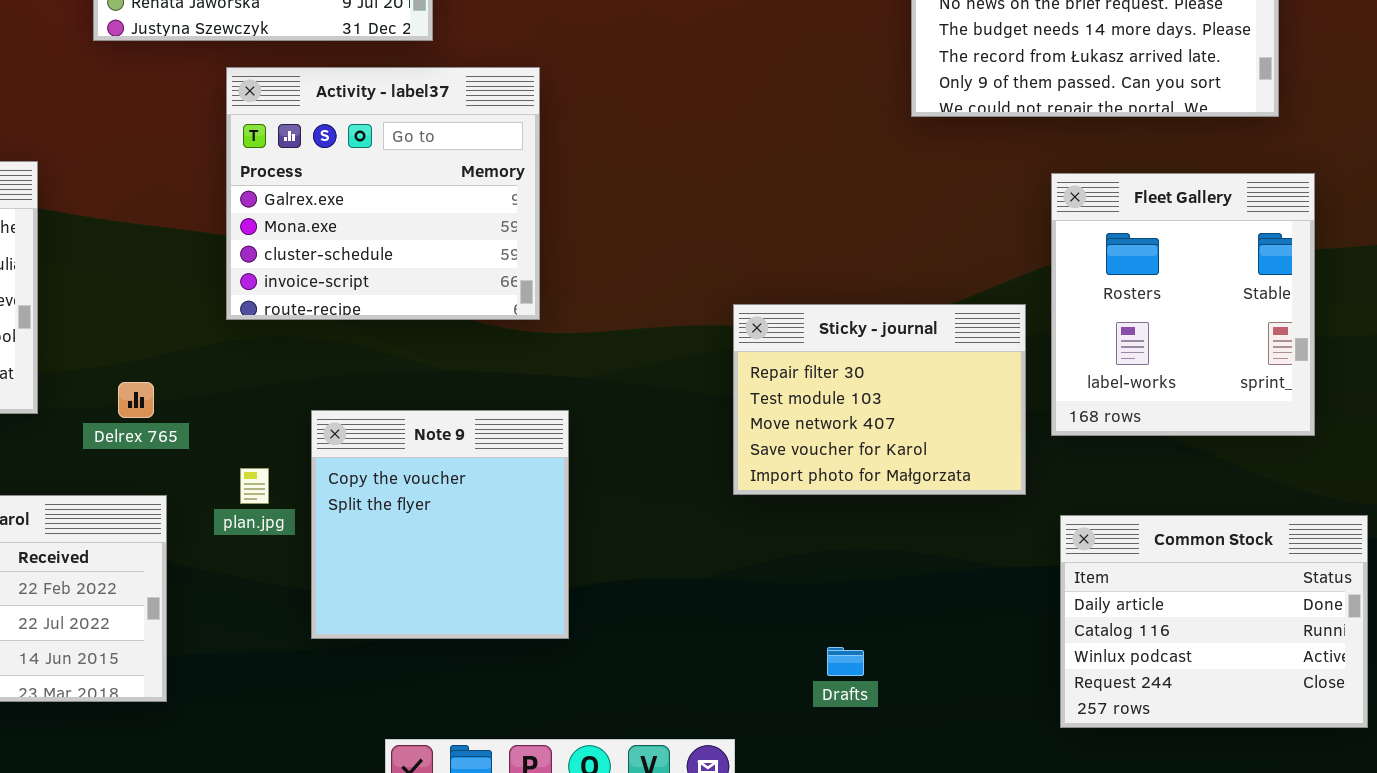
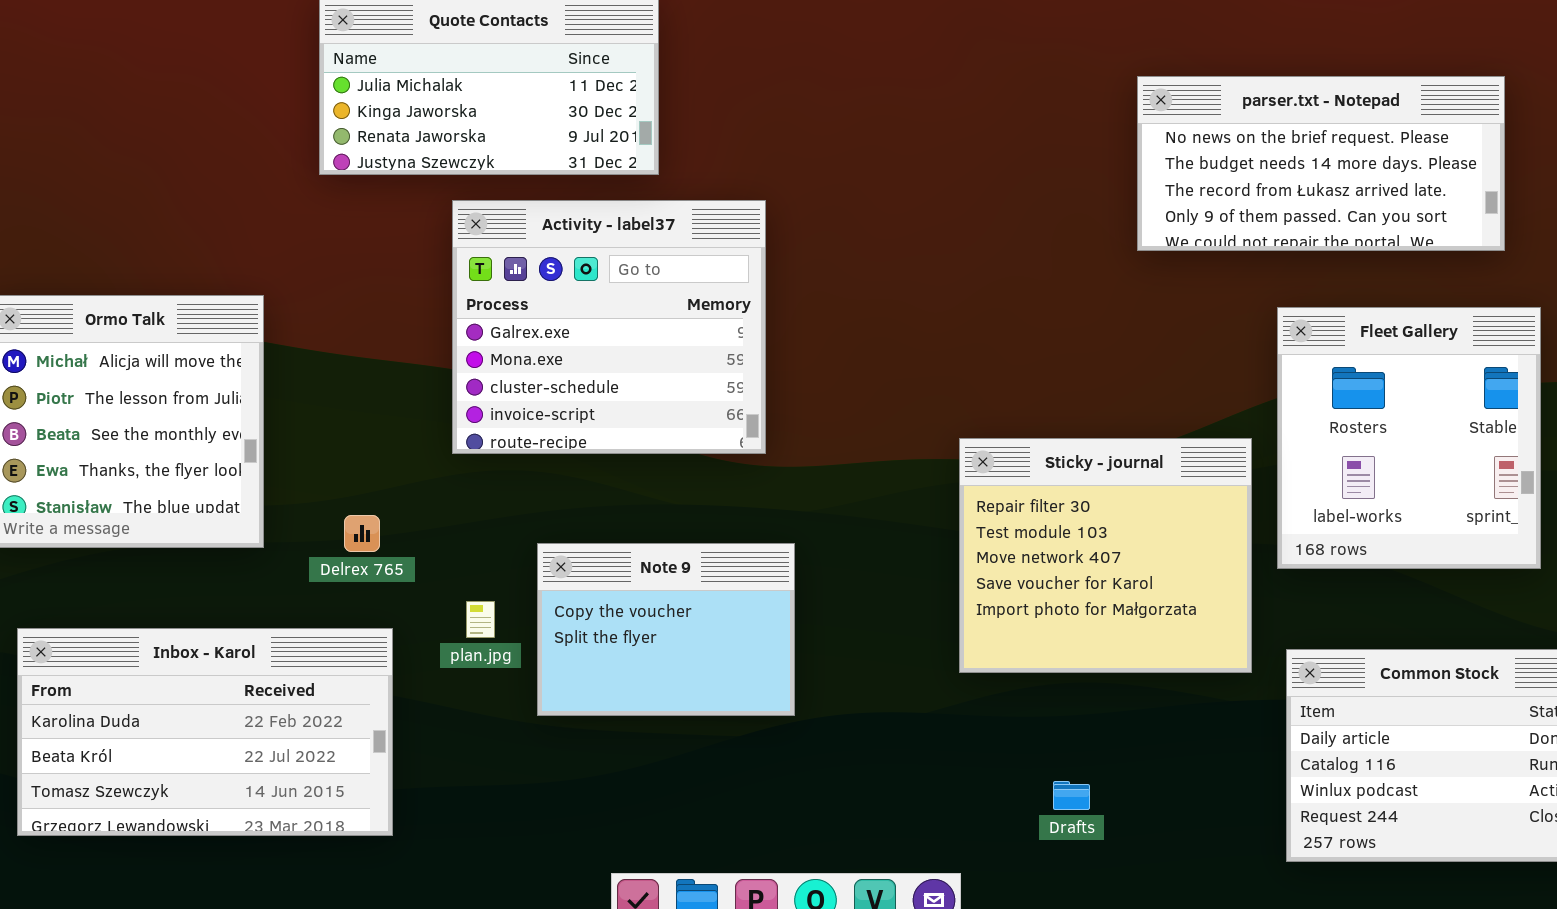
Sticky - journal: [733,304,1026,495] -> [959,438,1252,673], resized
Note 9: [311,410,569,639] -> [537,543,795,716], resized

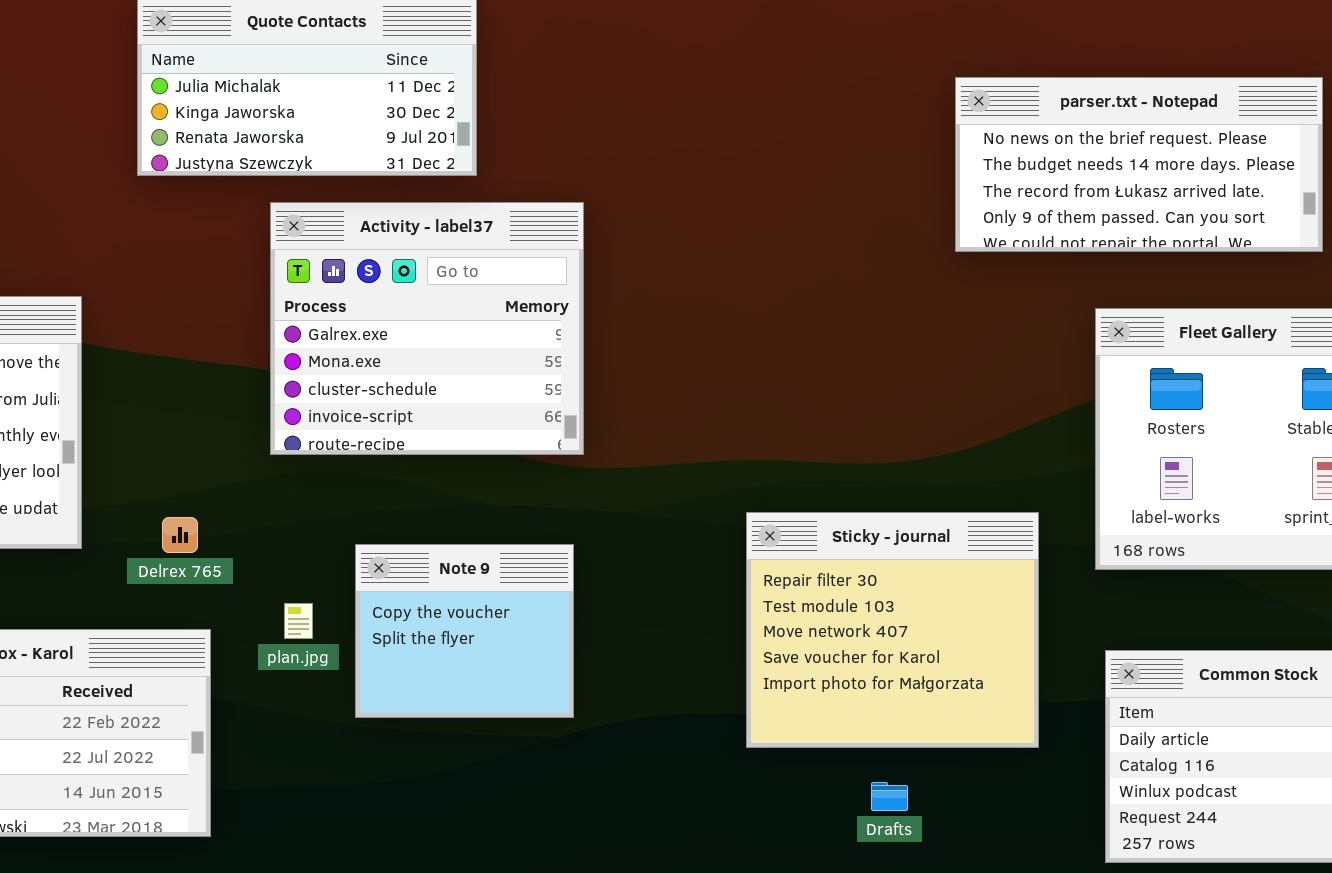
Sticky - journal: [959,438,1252,673] -> [746,512,1039,748], moved
Note 9: [537,543,795,716] -> [355,544,574,718], resized

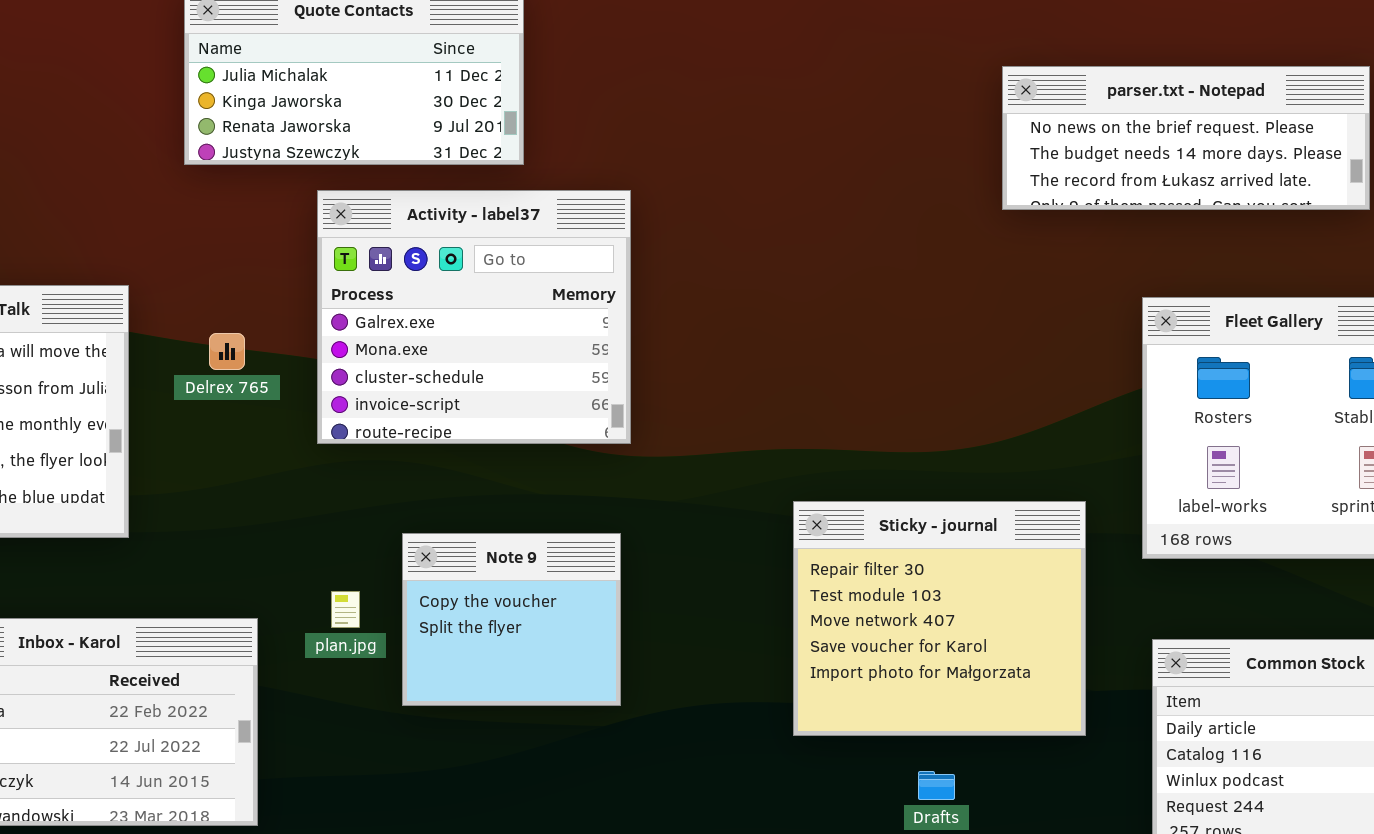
parser.txt - Notepad: [955,77,1323,252] -> [1002,66,1370,210], resized
Delrex 765: [162,517,198,553] -> [209,333,245,370], moved

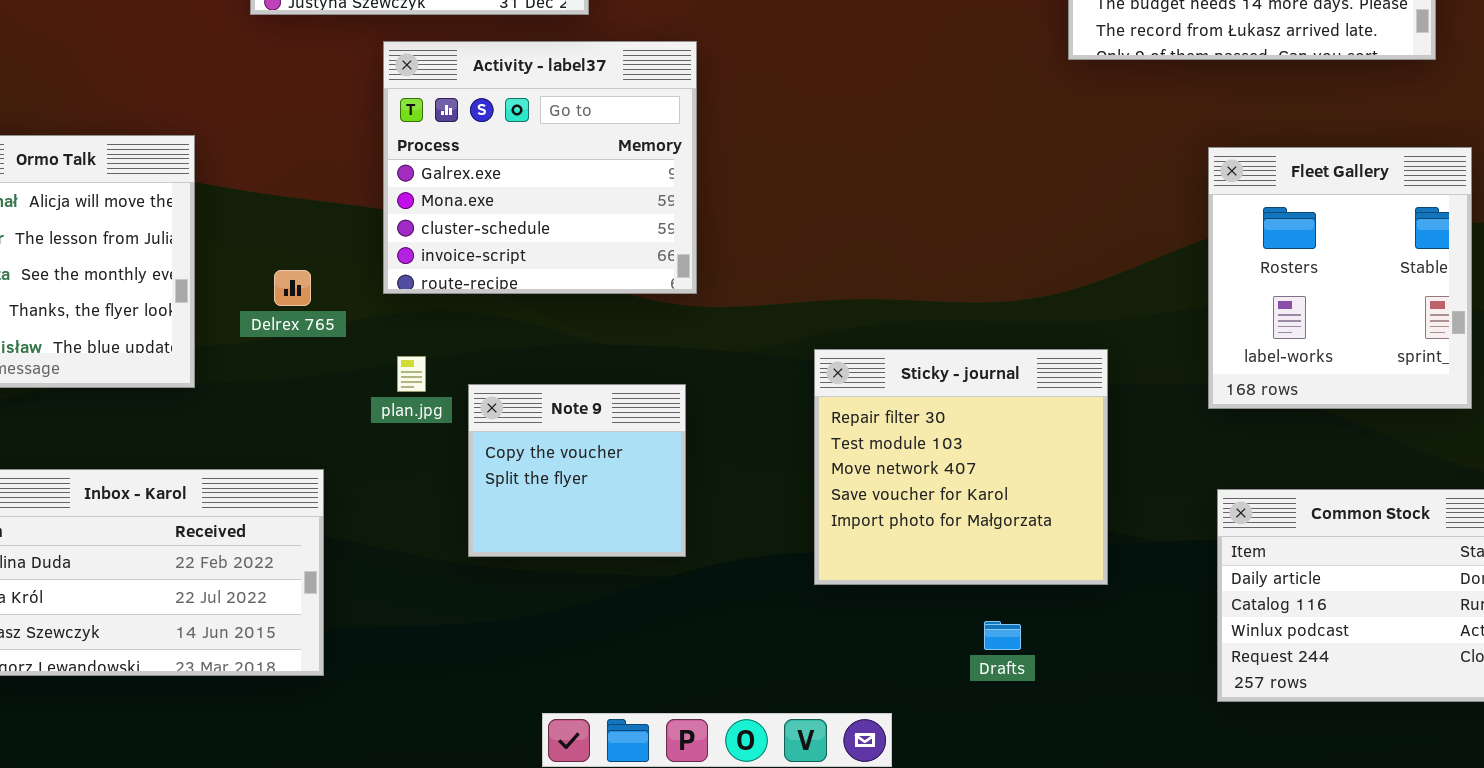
Delrex 765: [209,333,245,370] -> [274,270,311,306], moved
Sticky - journal: [793,501,1086,736] -> [814,349,1108,585], moved
plan.jpg: [331,591,360,628] -> [397,356,426,392], moved

